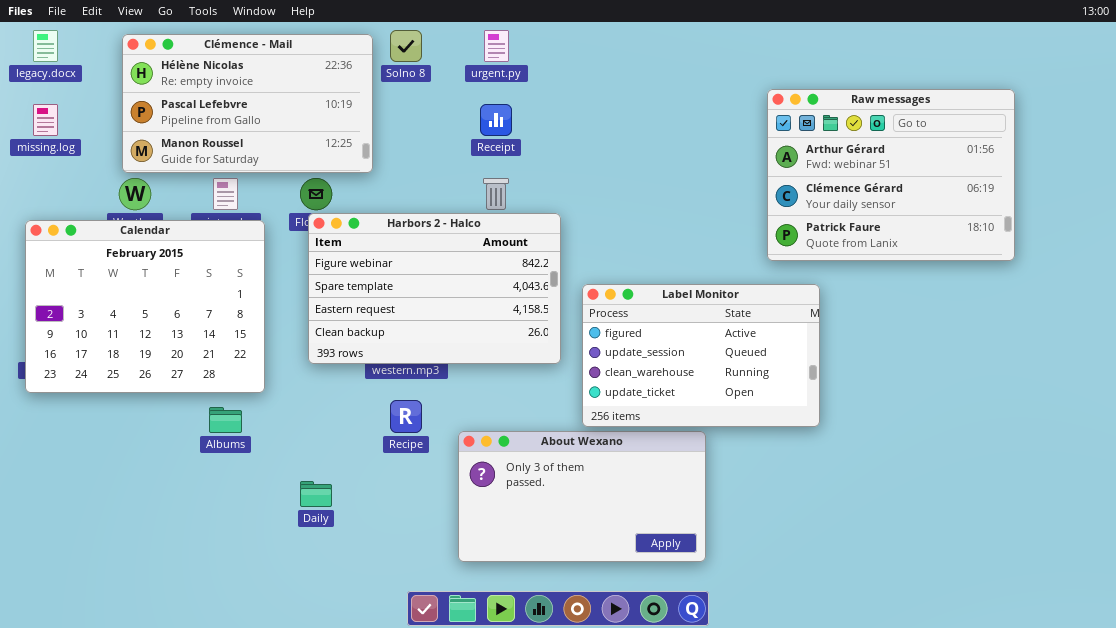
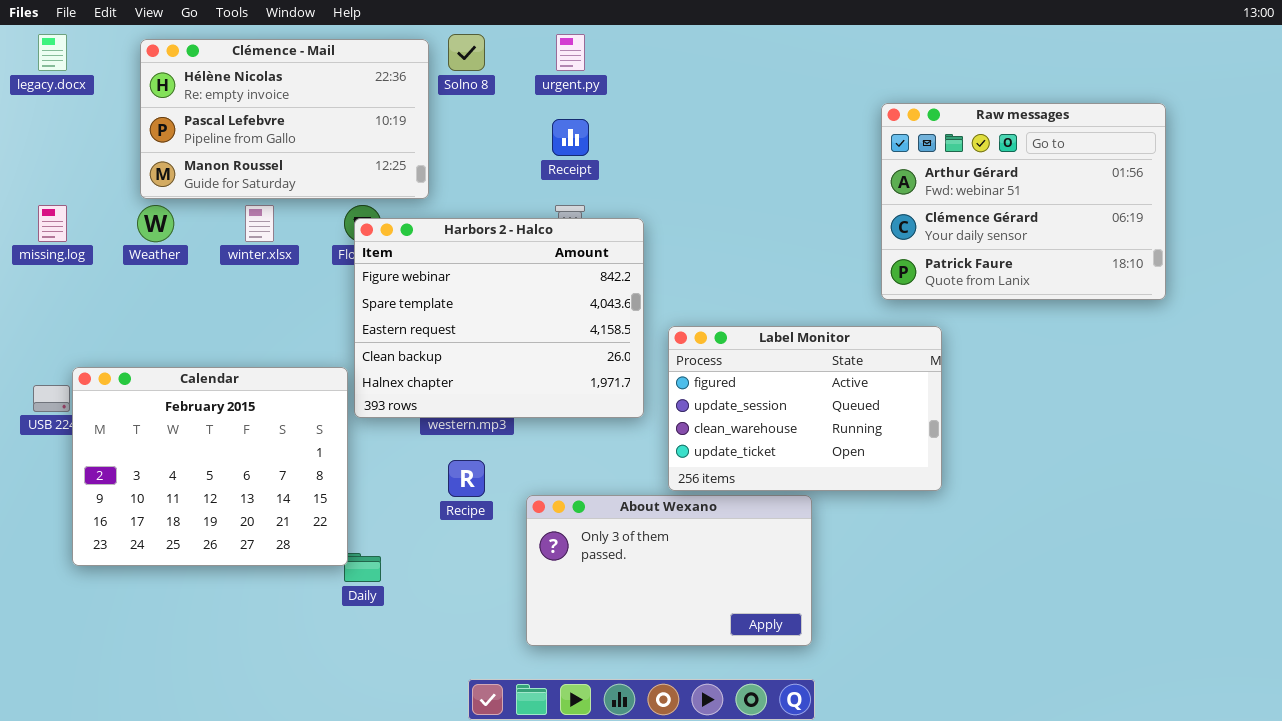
missing.log: [33,104,58,136] -> [38,205,67,242], moved
Harbors 2 - Halco: [308,213,561,364] -> [354,218,644,418], resized
Calendar: [25,220,265,393] -> [72,367,348,566], moved

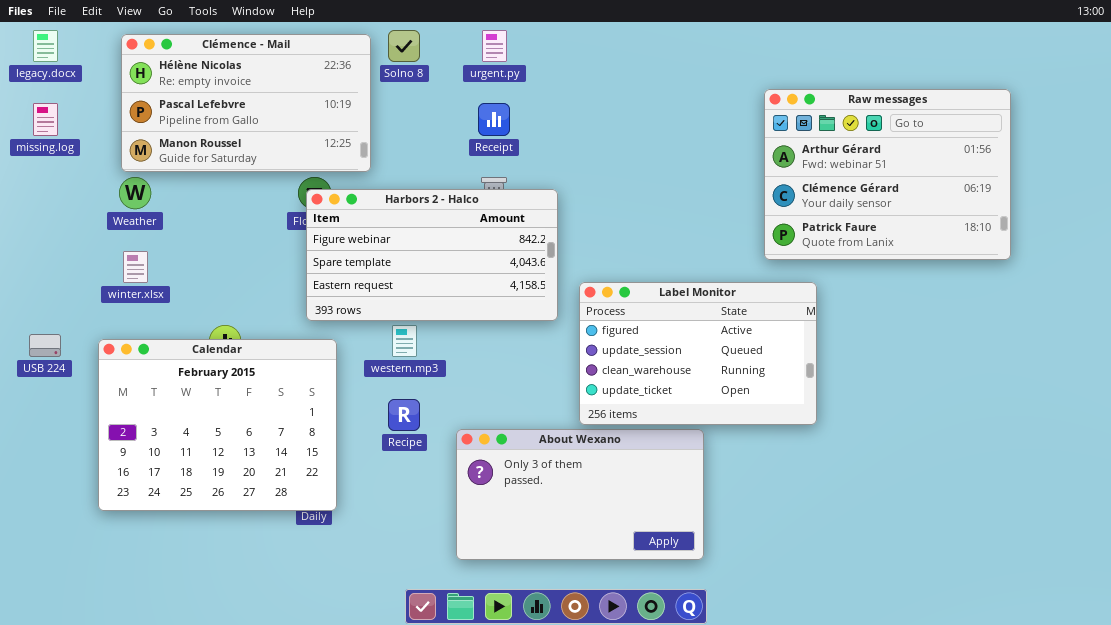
missing.log: [38,205,67,242] -> [33,103,58,136], moved
winter.xlsx: [245,205,274,242] -> [123,251,148,283], moved
Harbors 2 - Halco: [354,218,644,418] -> [306,189,558,321], resized
Calendar: [72,367,348,566] -> [98,339,337,511], moved

